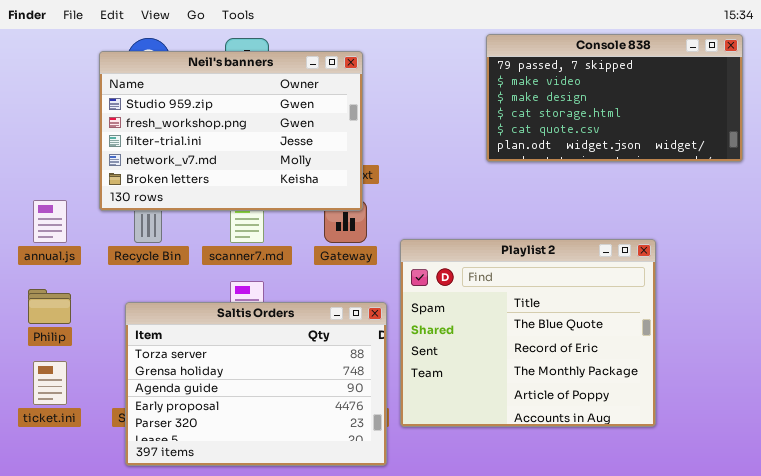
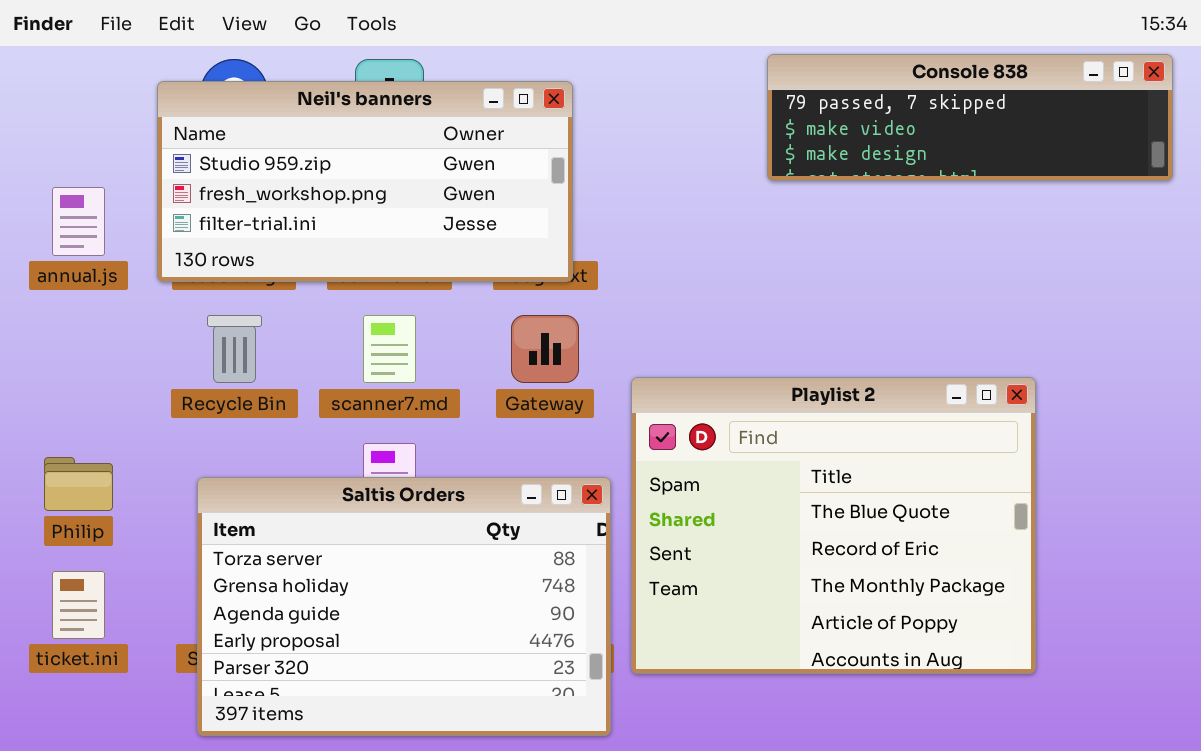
Console 838: [486,34,743,162] -> [767,54,1173,181], resized
Neil's banners: [99,51,363,211] -> [157,81,573,282], resized
annual.js: [33,200,67,243] -> [52,187,105,256], moved

